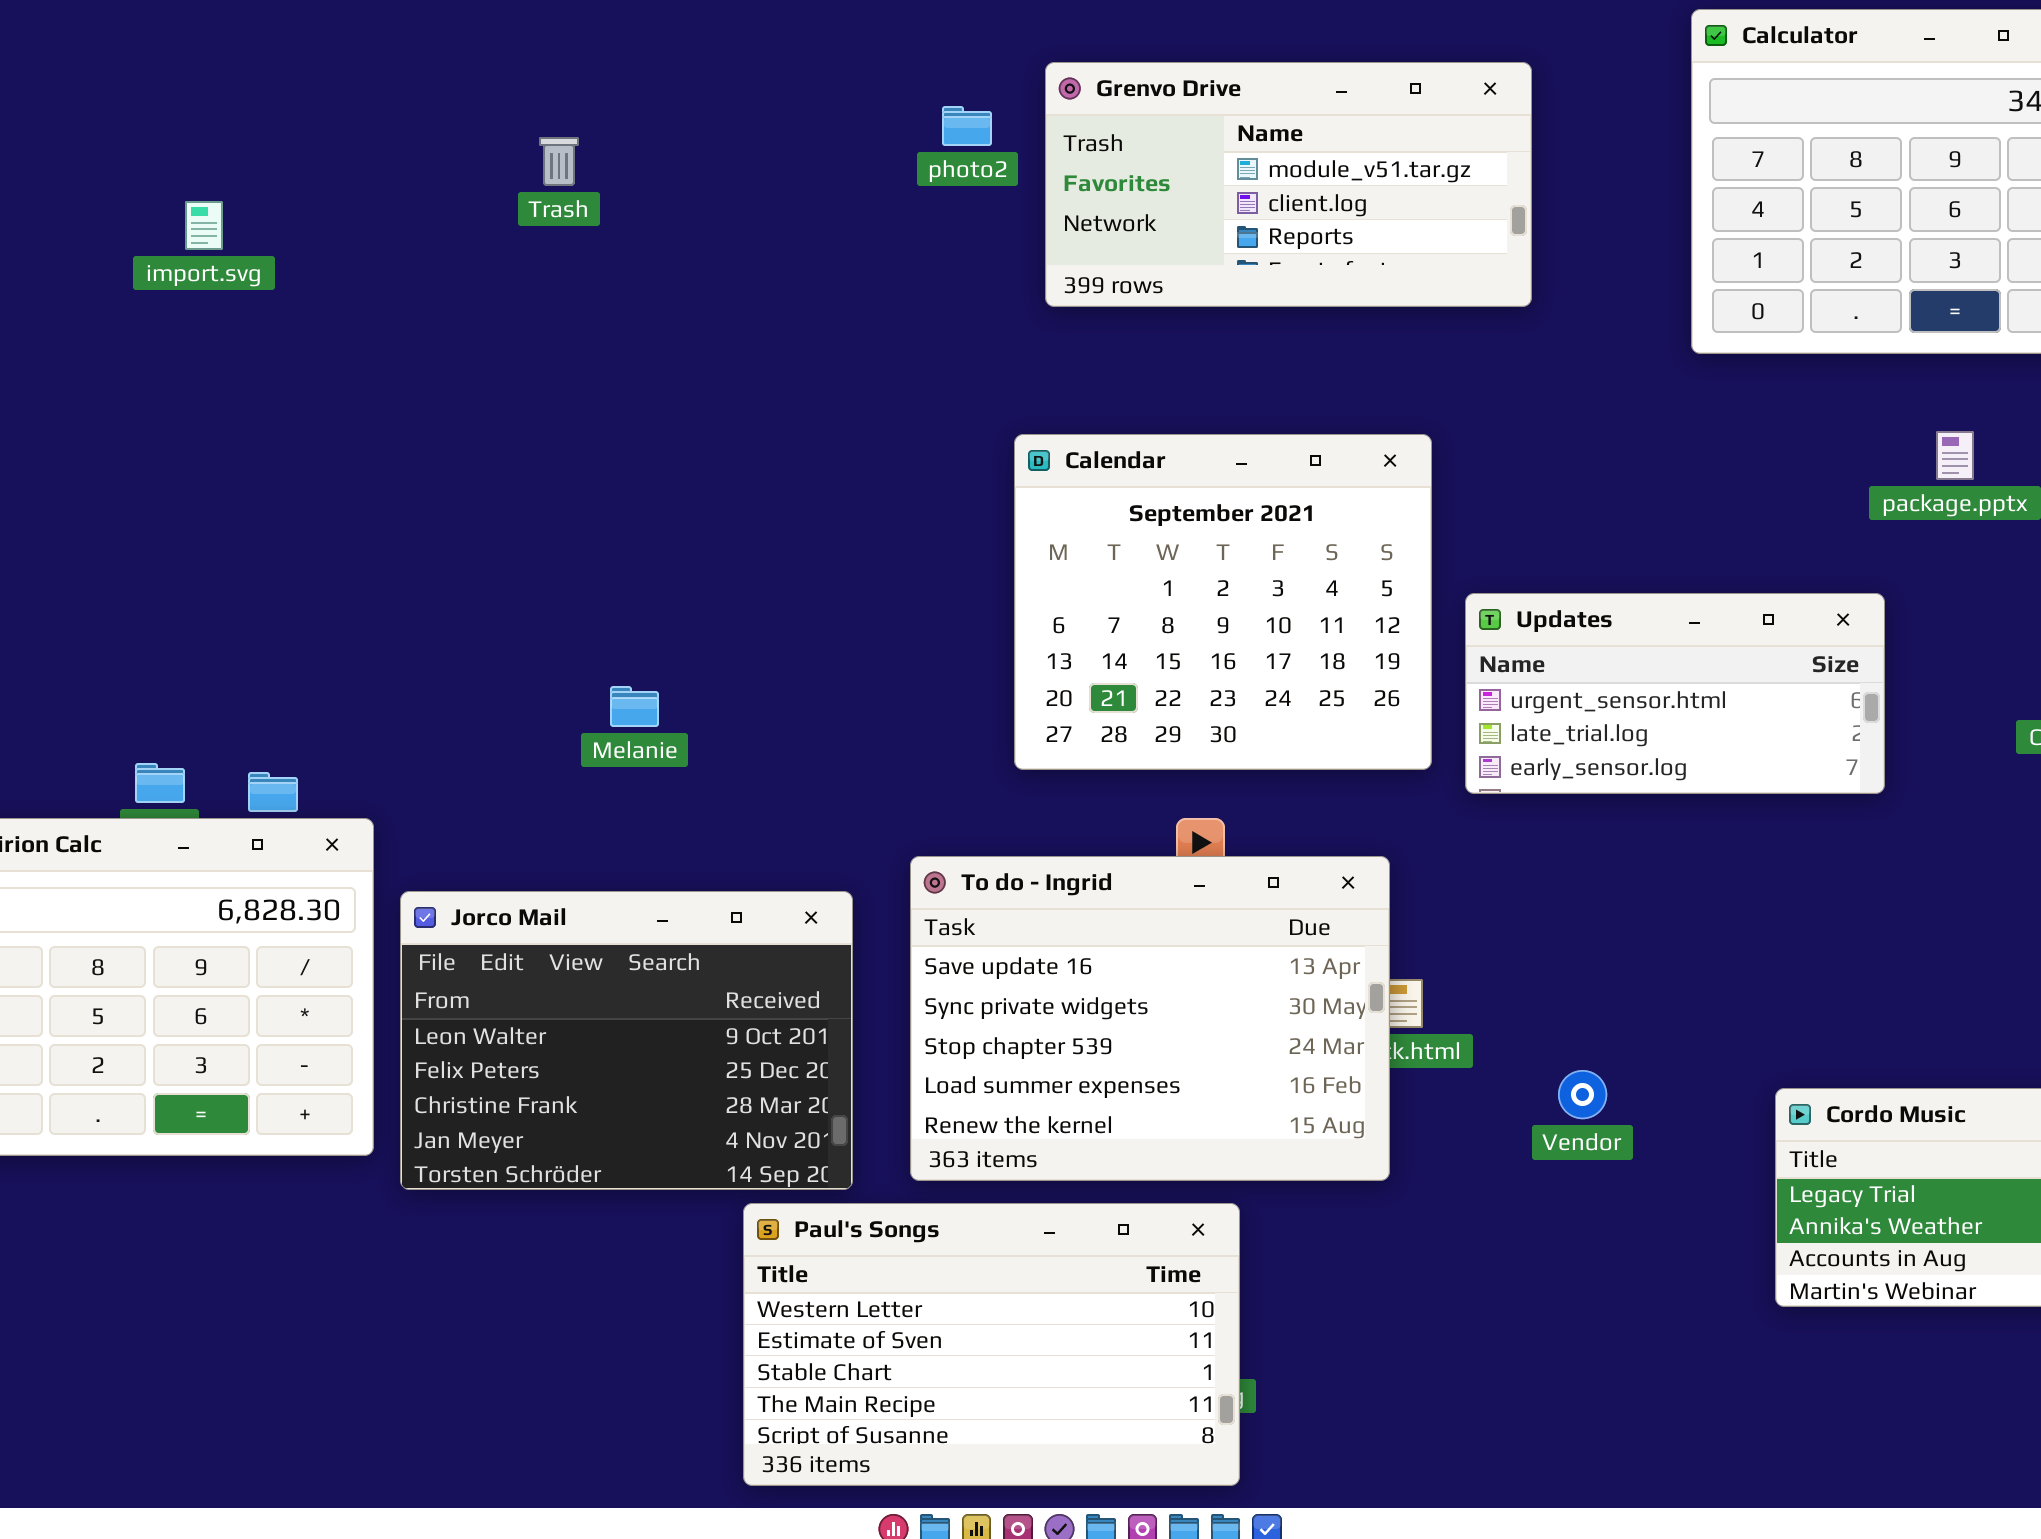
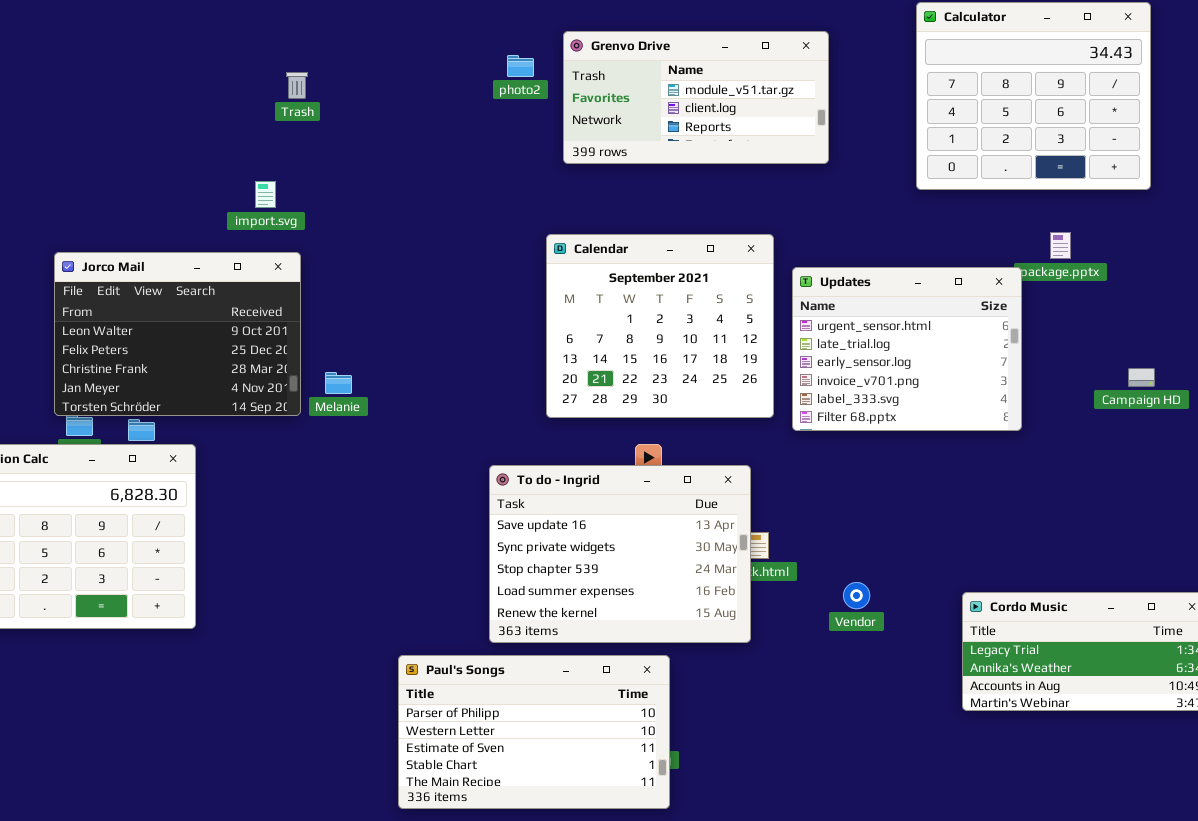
import.svg: [185,201,223,250] -> [255,181,276,208], moved
Updates: [1465,593,1885,794] -> [792,267,1022,431], resized
Jorco Mail: [400,891,853,1190] -> [54,252,301,416], moved
Paul's Songs: [743,1203,1240,1486] -> [398,655,670,809], scrolled up 1 row

